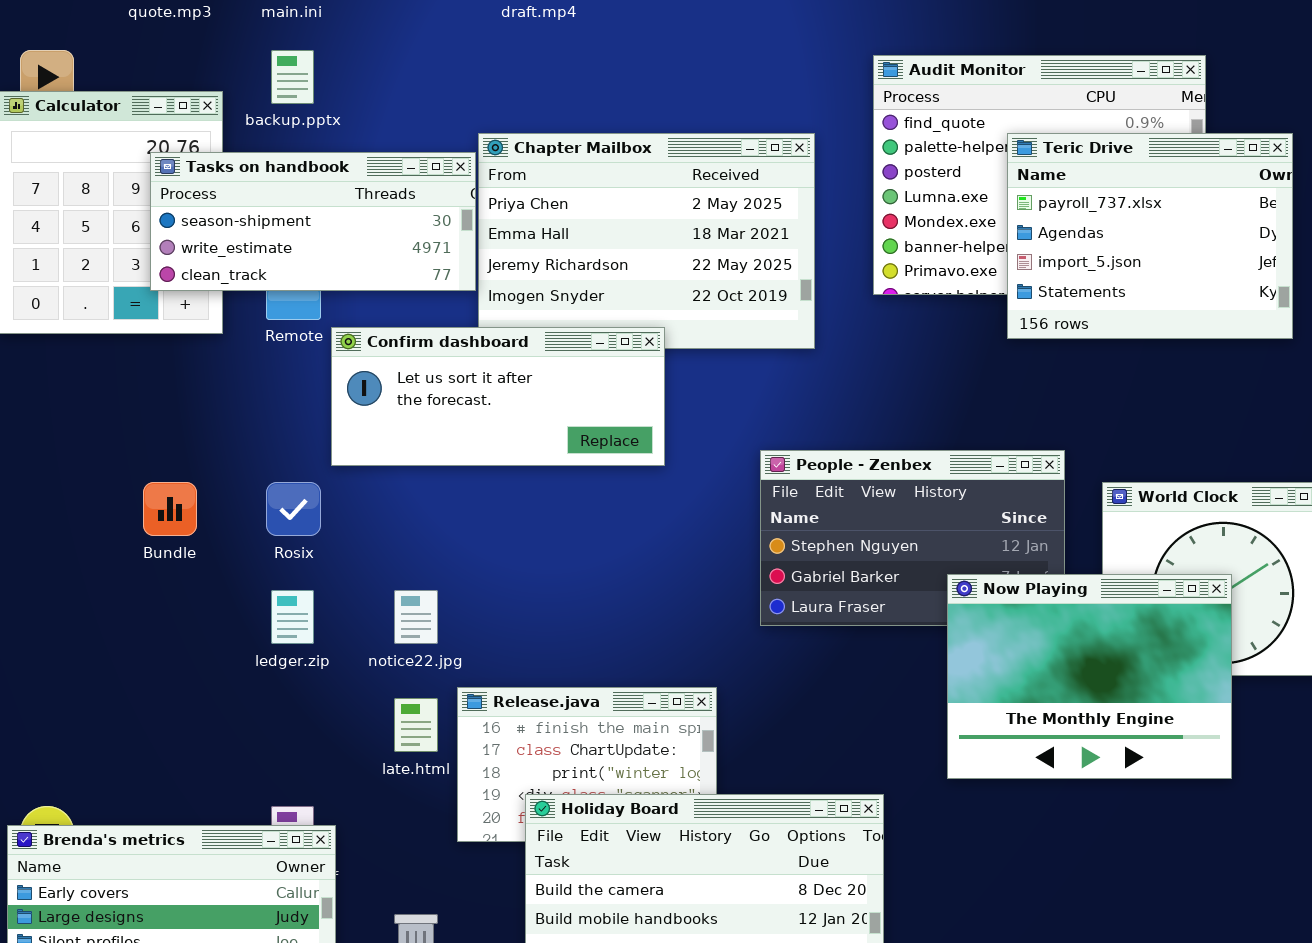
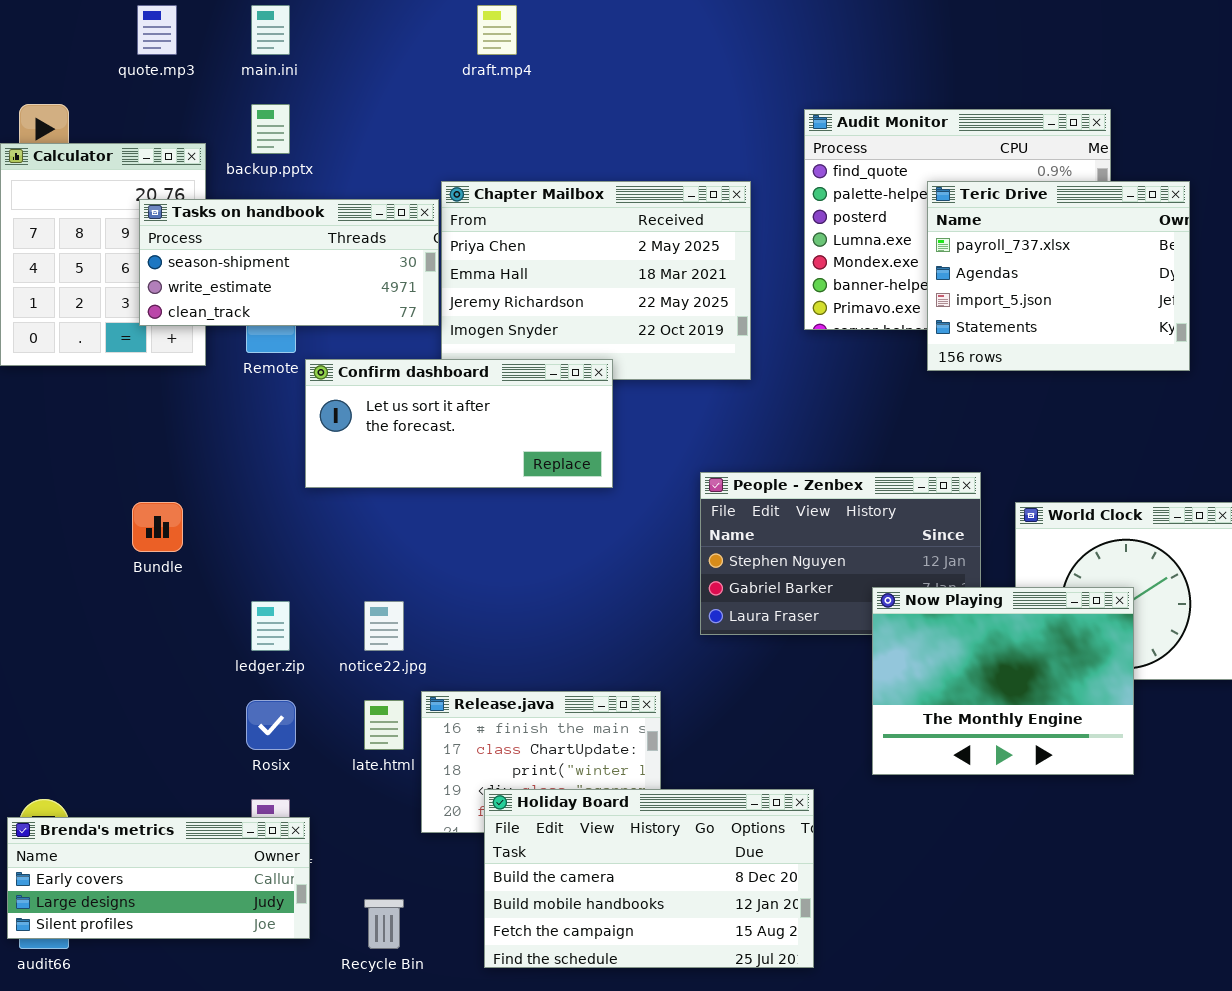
Rosix: [266,482,321,536] -> [246,700,296,750], moved

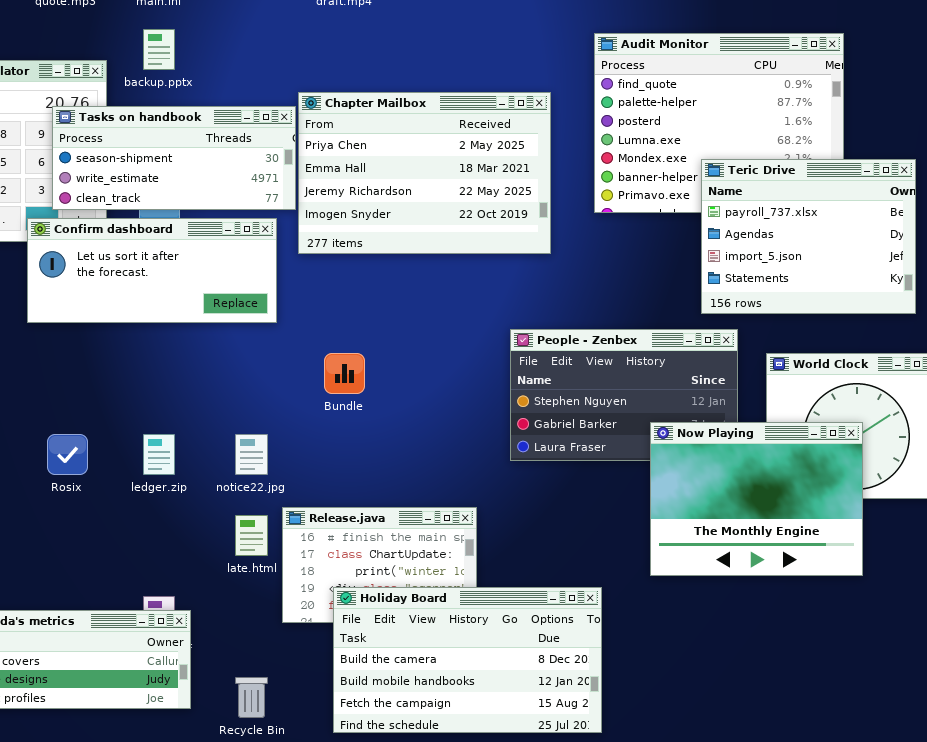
Teric Drive: [927,181,1190,371] -> [701,159,916,314], moved
Confirm dashboard: [305,359,613,488] -> [27,218,277,323], moved
Bundle: [132,502,183,552] -> [324,353,365,394], moved
Rosix: [246,700,296,750] -> [47,434,88,475], moved

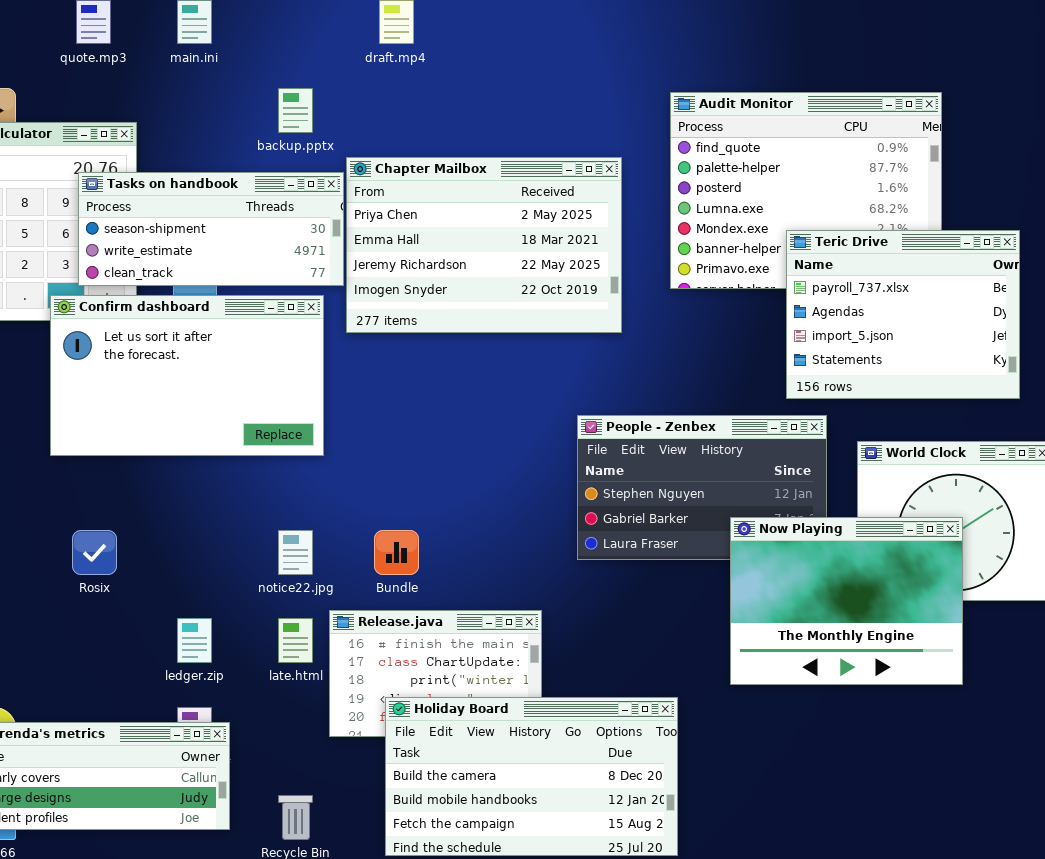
backup.pptx: [143,29,175,70] -> [278,88,313,133], moved
Confirm dashboard: [27,218,277,323] -> [50,295,324,456], resized
Bundle: [324,353,365,394] -> [374,530,419,575], moved
ledger.zip: [143,434,175,475] -> [177,618,212,663], moved

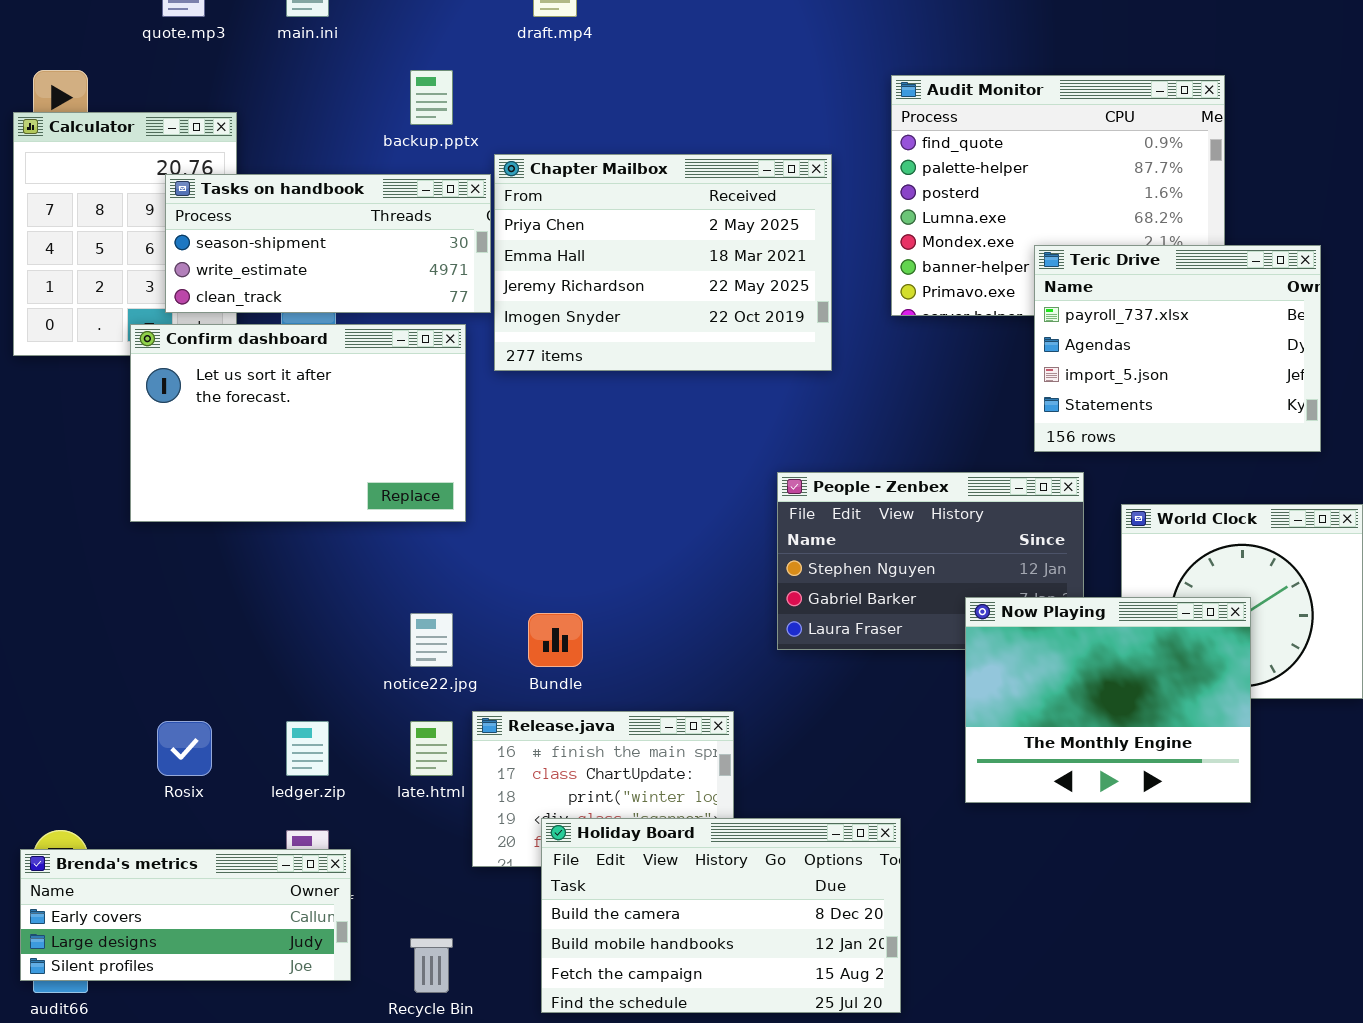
Rosix: [72,530,117,575] -> [157,721,212,776], moved

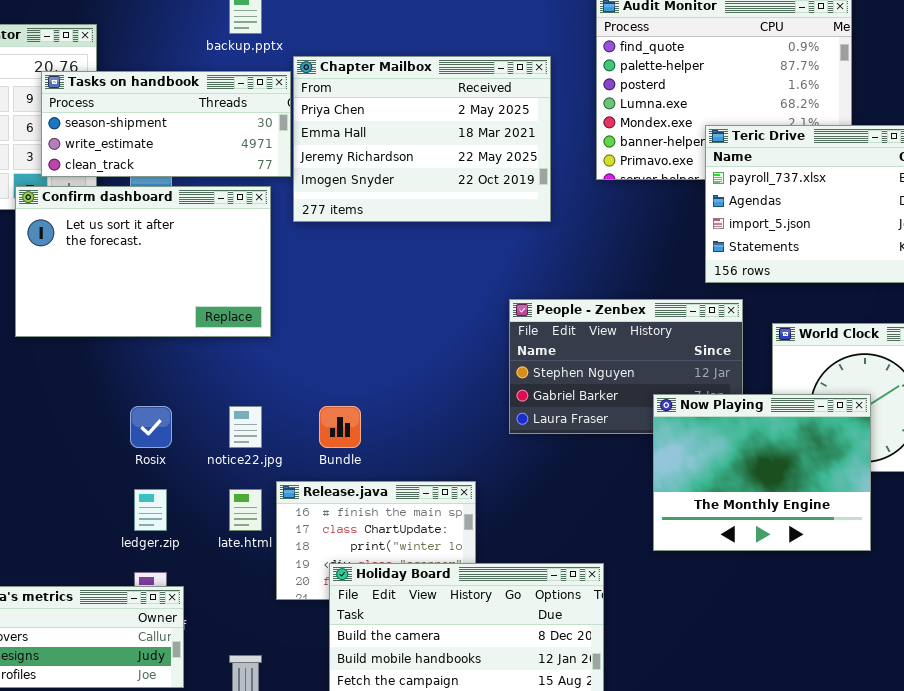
Rosix: [157,721,212,776] -> [130,406,172,448], moved

